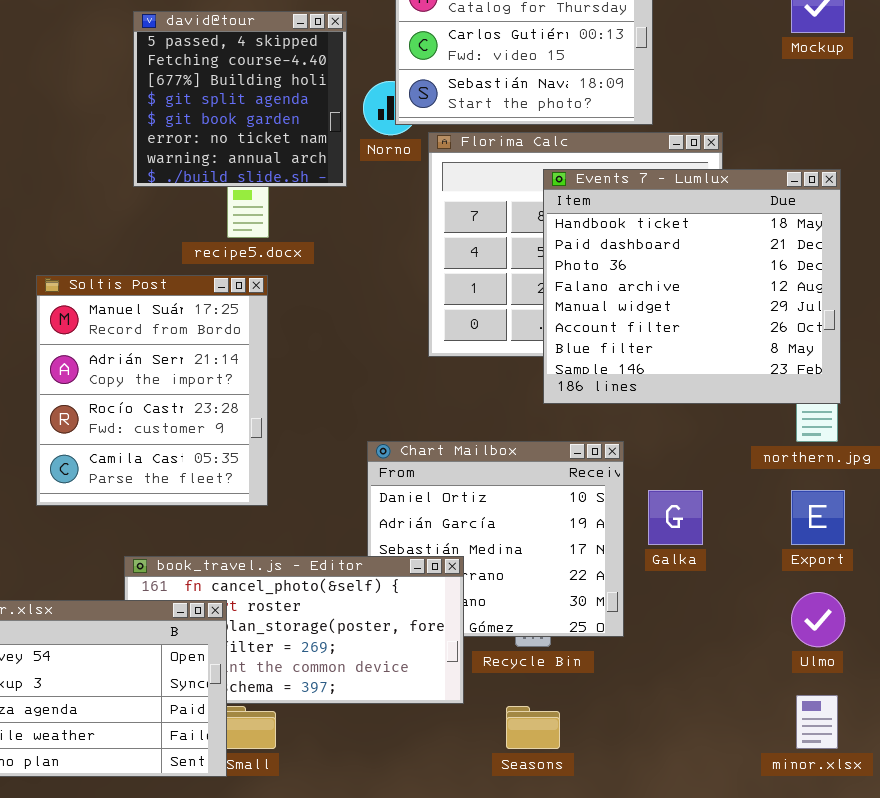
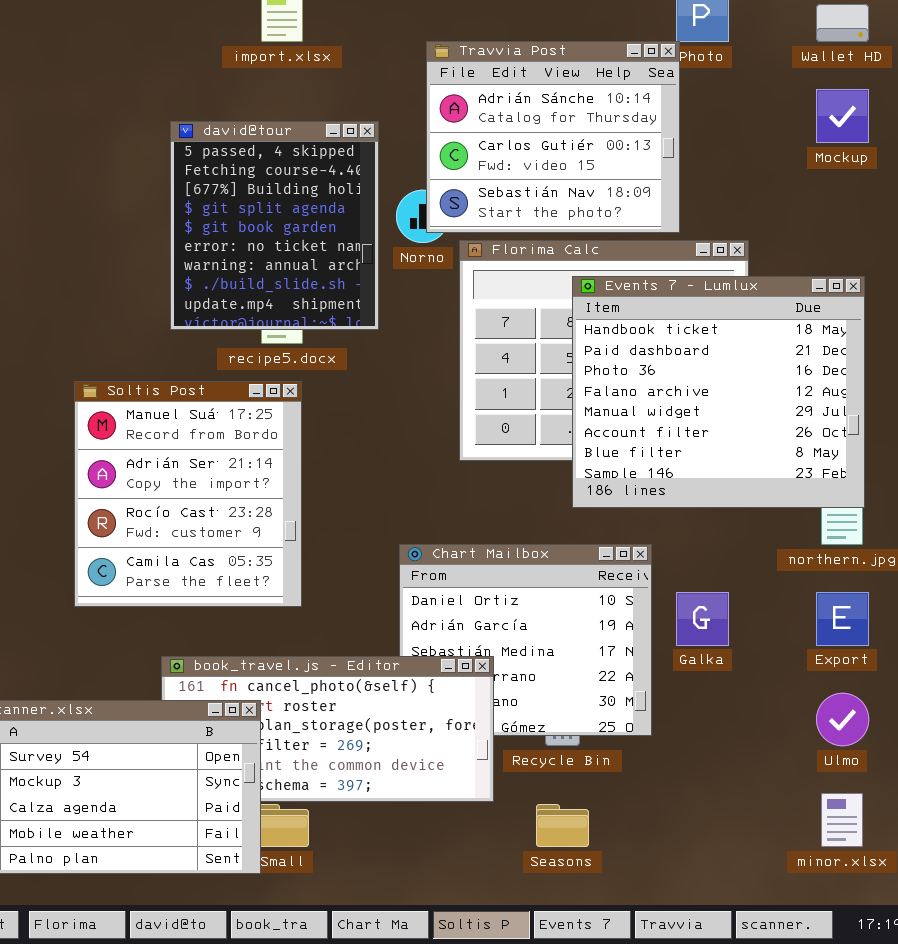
david@tour: [133,11,347,187] -> [170,121,379,330], resized

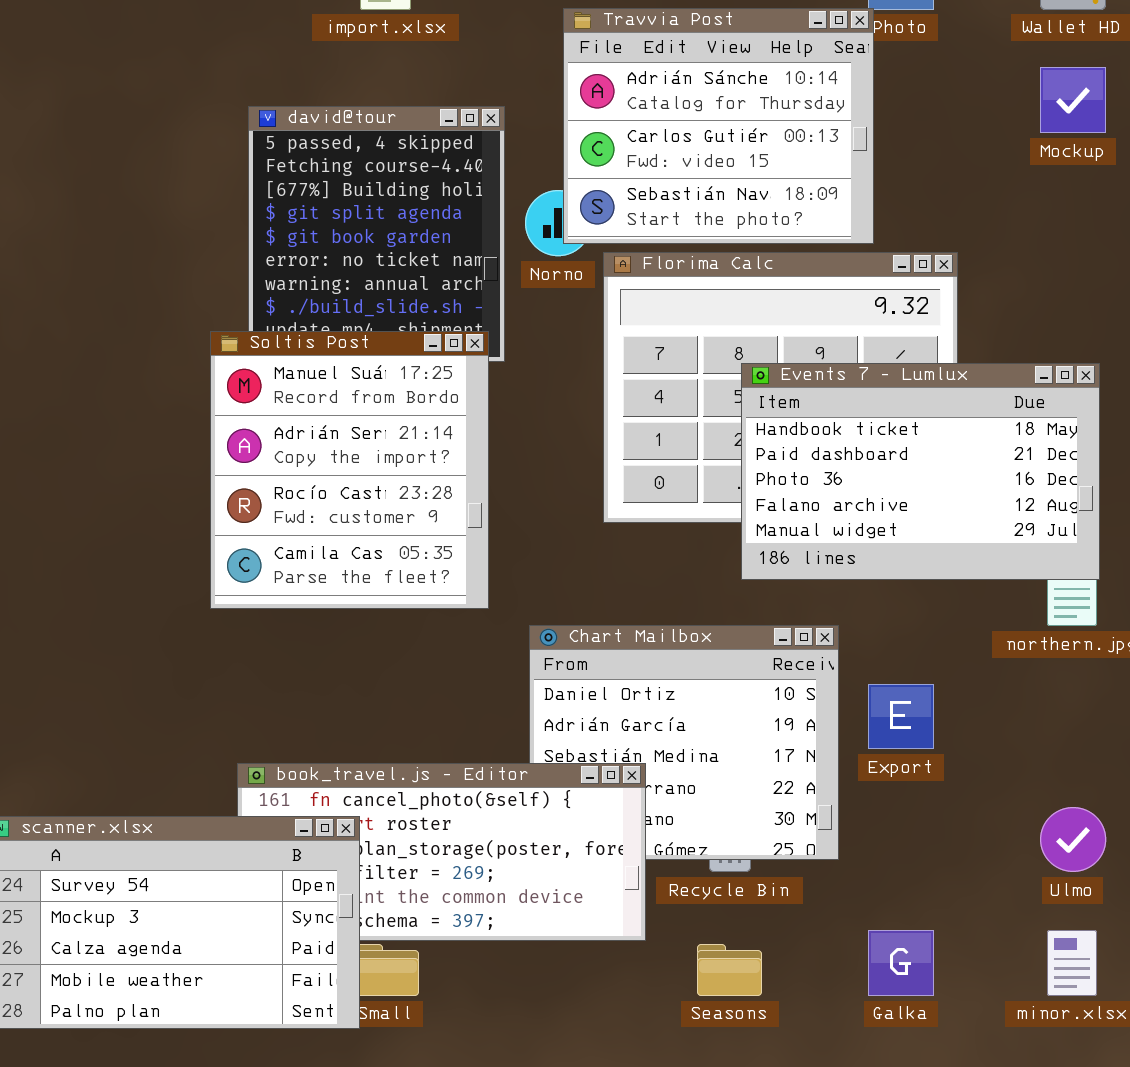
Events 7 - Lumlux: [572,276,865,508] -> [741,363,1100,580], resized
Soltis Post: [74,381,302,607] -> [210,331,489,609], moved
Galka: [676,592,729,646] -> [868,930,934,996], moved
Export: [816,592,869,646] -> [868,684,934,749], moved

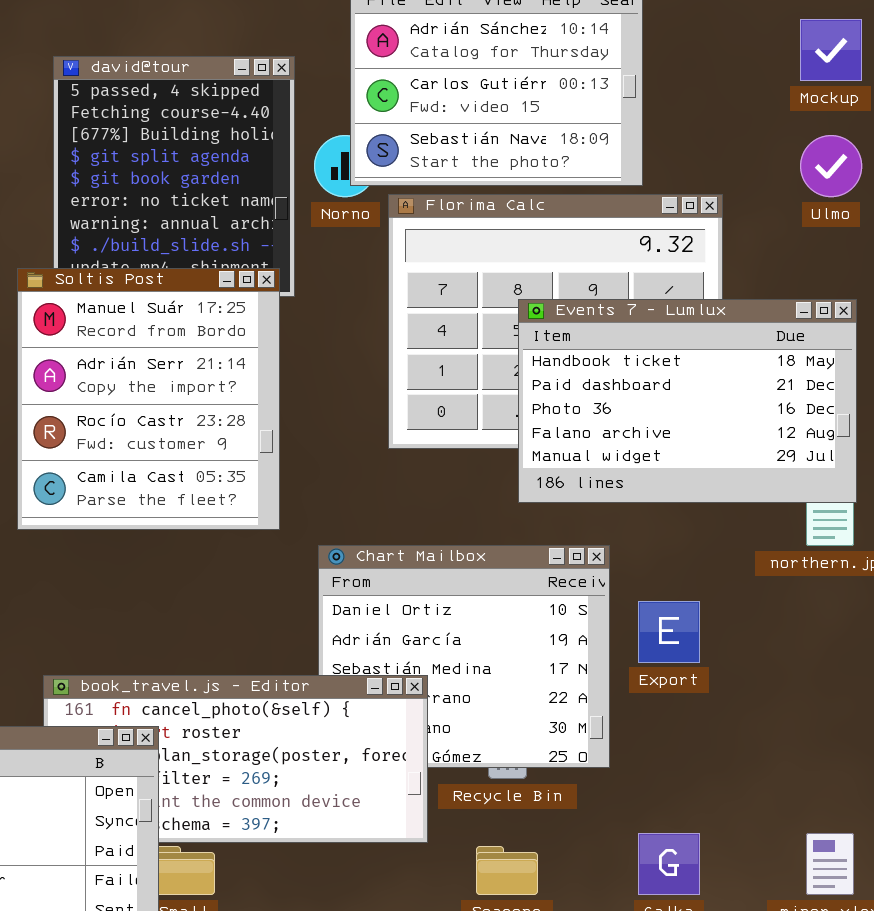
Ulmo: [1040,807,1106,872] -> [800,135,862,197], moved

